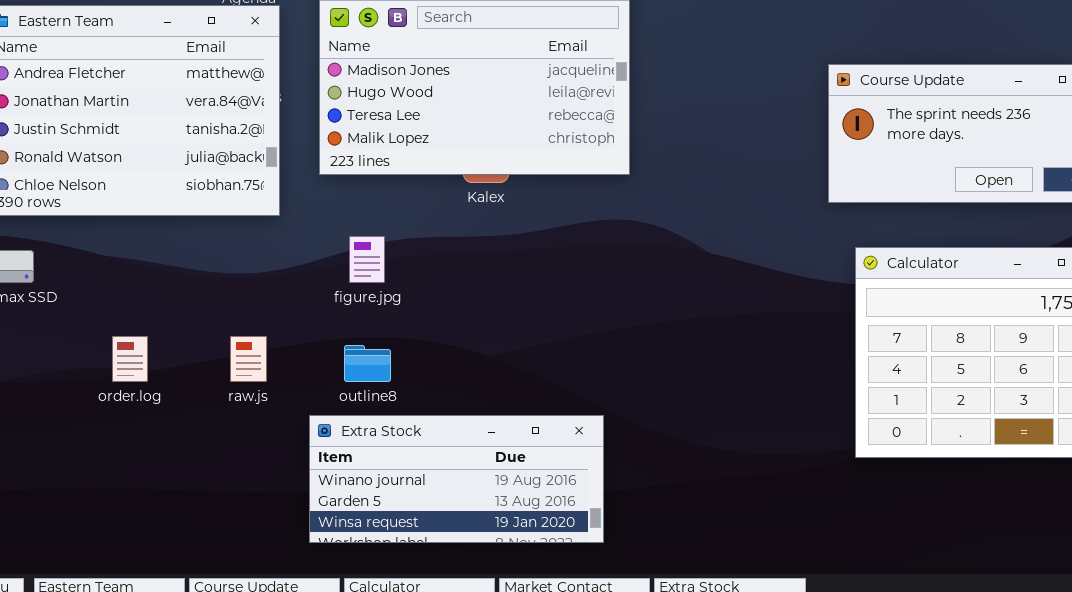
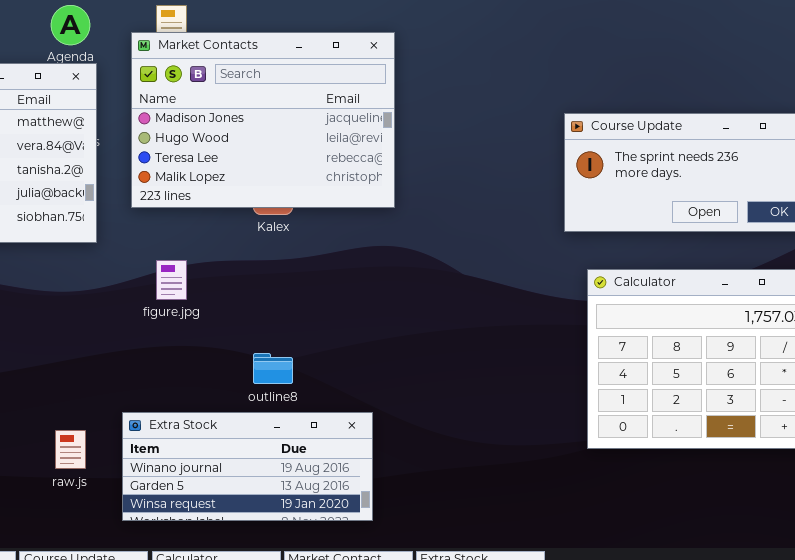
raw.js: [230,336,267,382] -> [55,430,86,469], moved
outline8: [344,345,391,382] -> [253,353,293,384], moved

